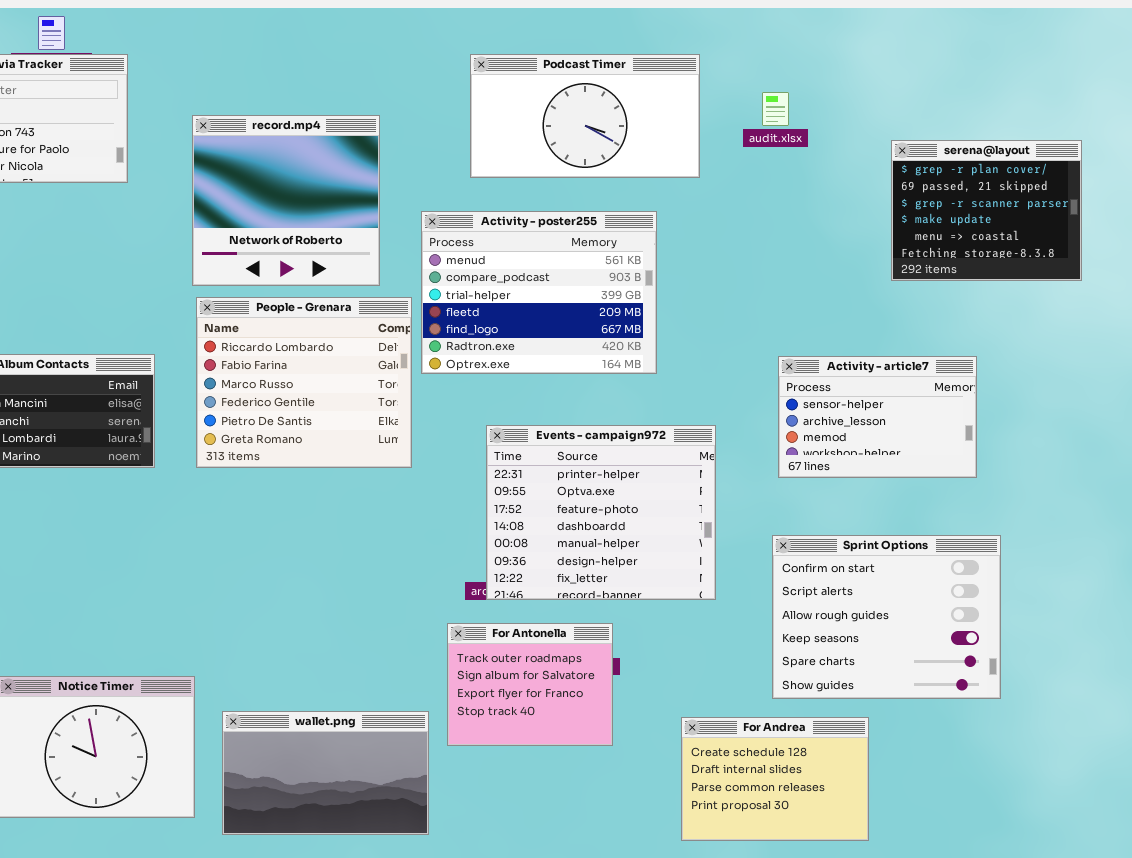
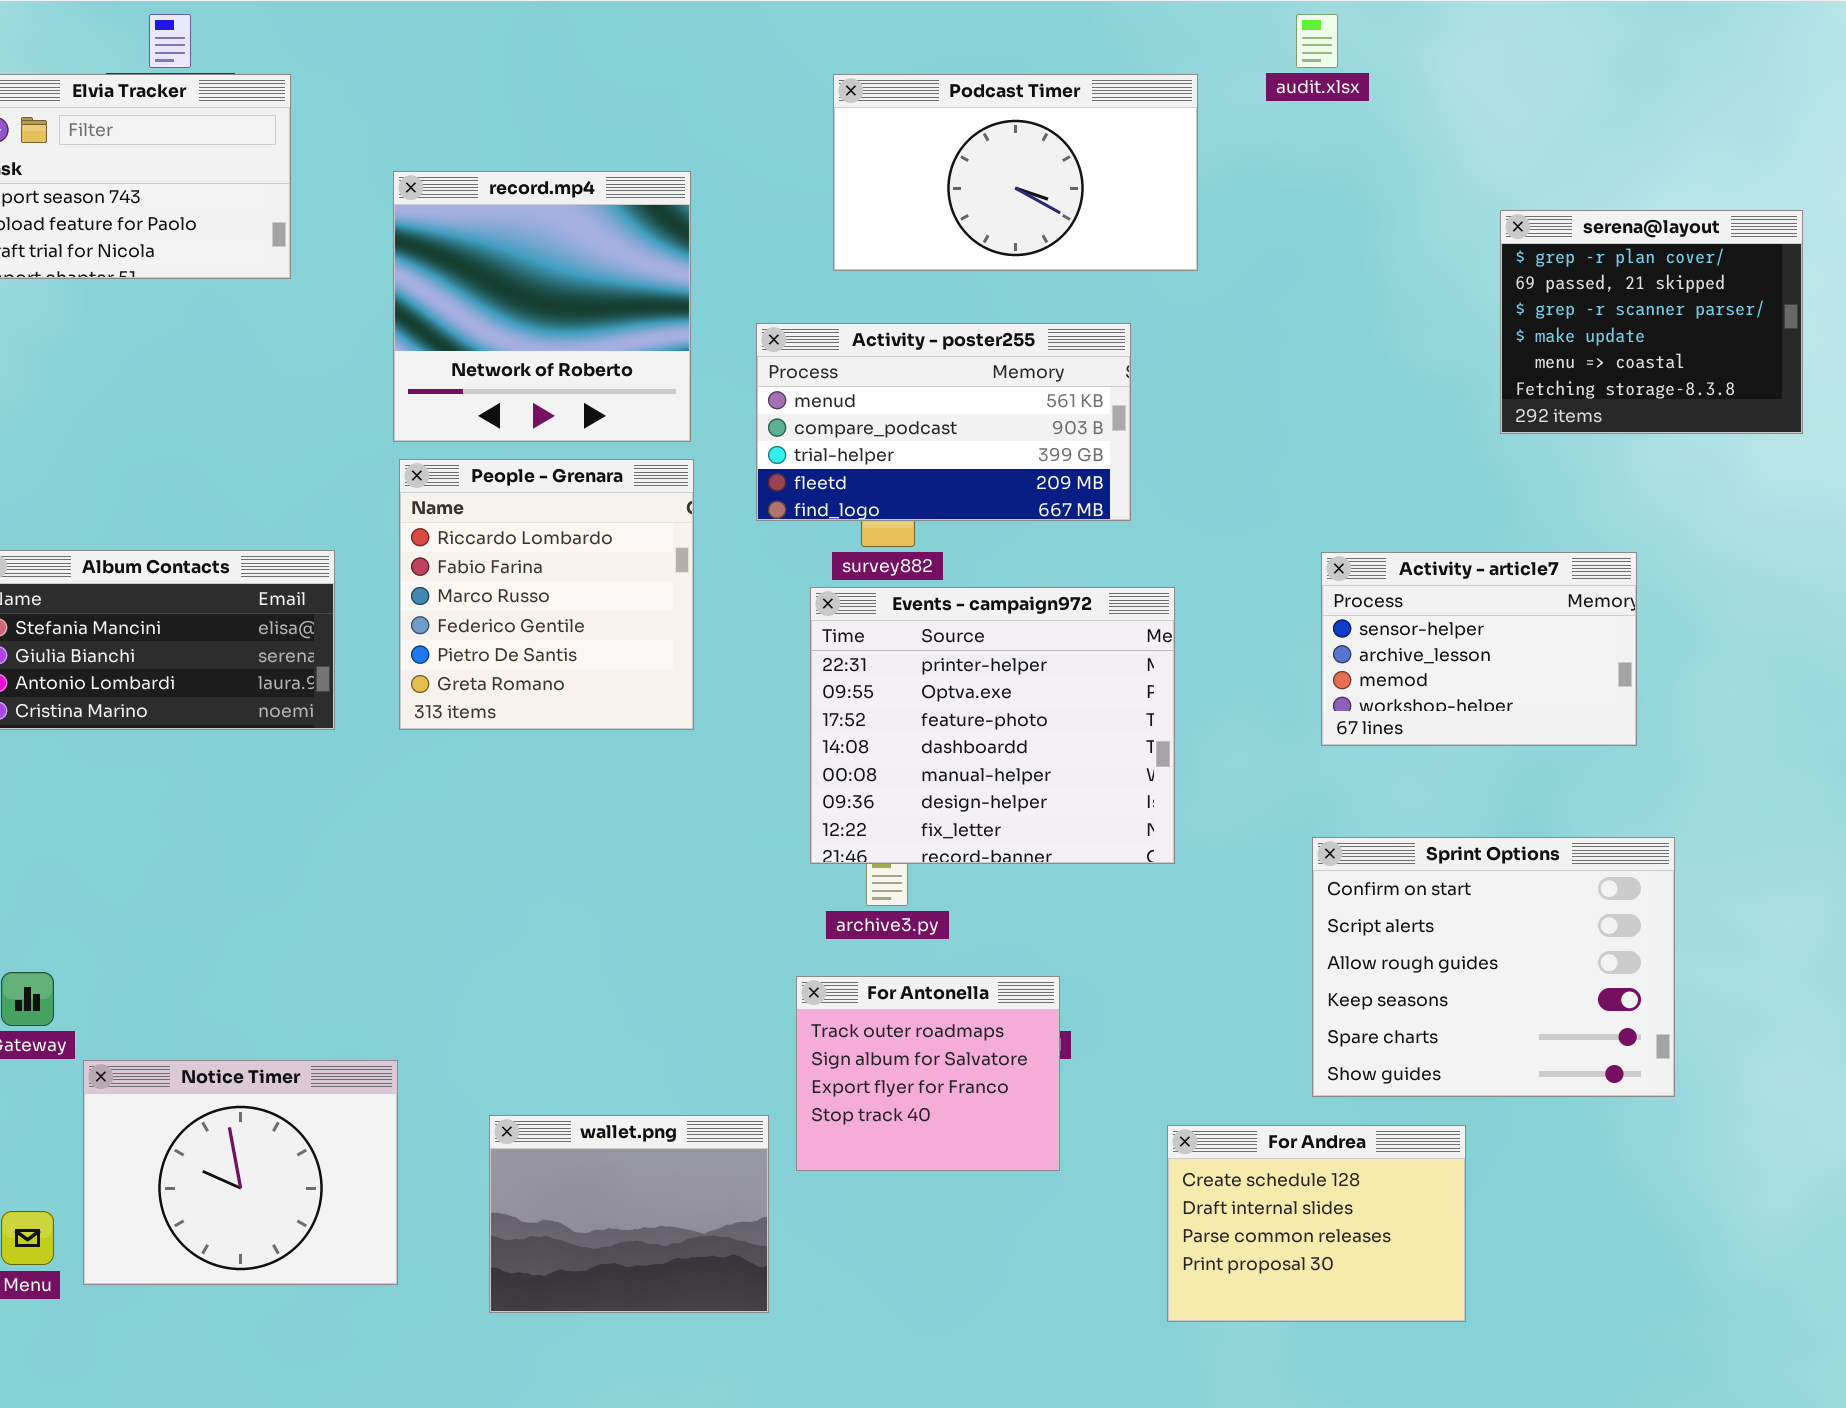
audit.xlsx: [762,92,789,126] -> [1296,14,1338,68], moved
Activity - poster255: [421,211,657,374] -> [756,323,1131,521], resized
People - Grenara: [196,297,412,468] -> [399,459,694,730], resized
Events - campaign972: [486,425,716,600] -> [810,587,1175,864], moved
wallet.png: [222,711,429,835] -> [489,1115,769,1313], resized

